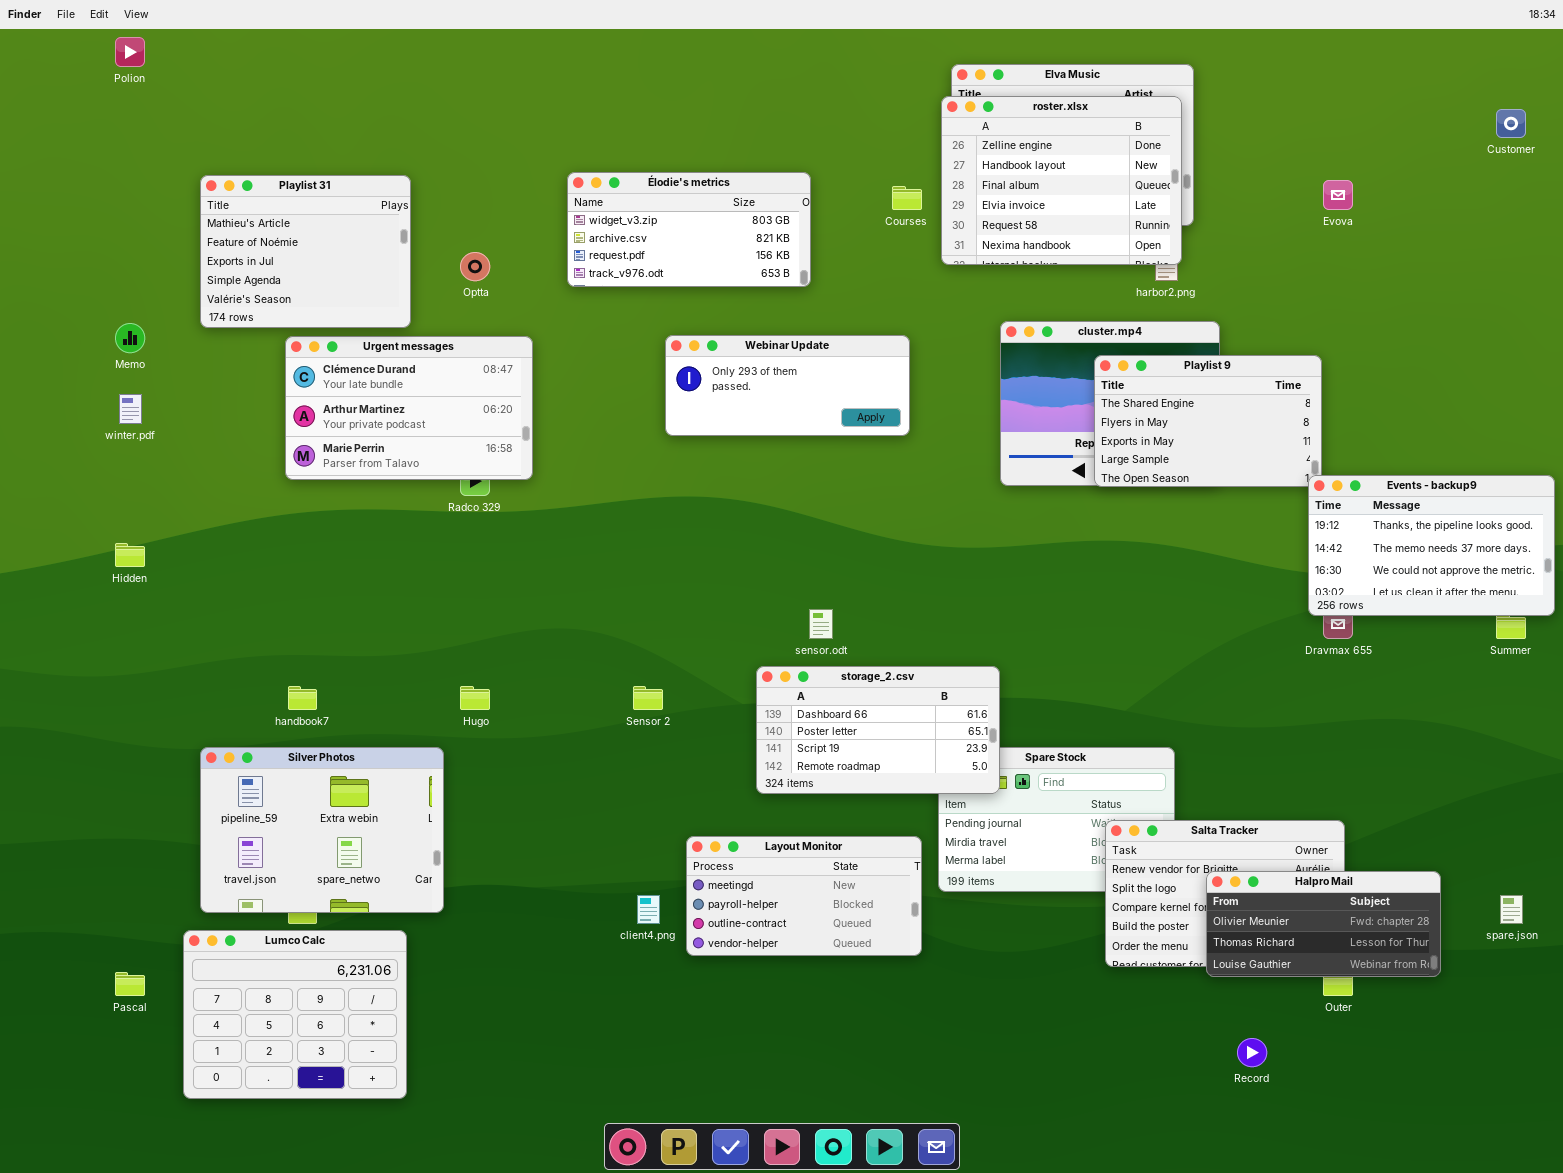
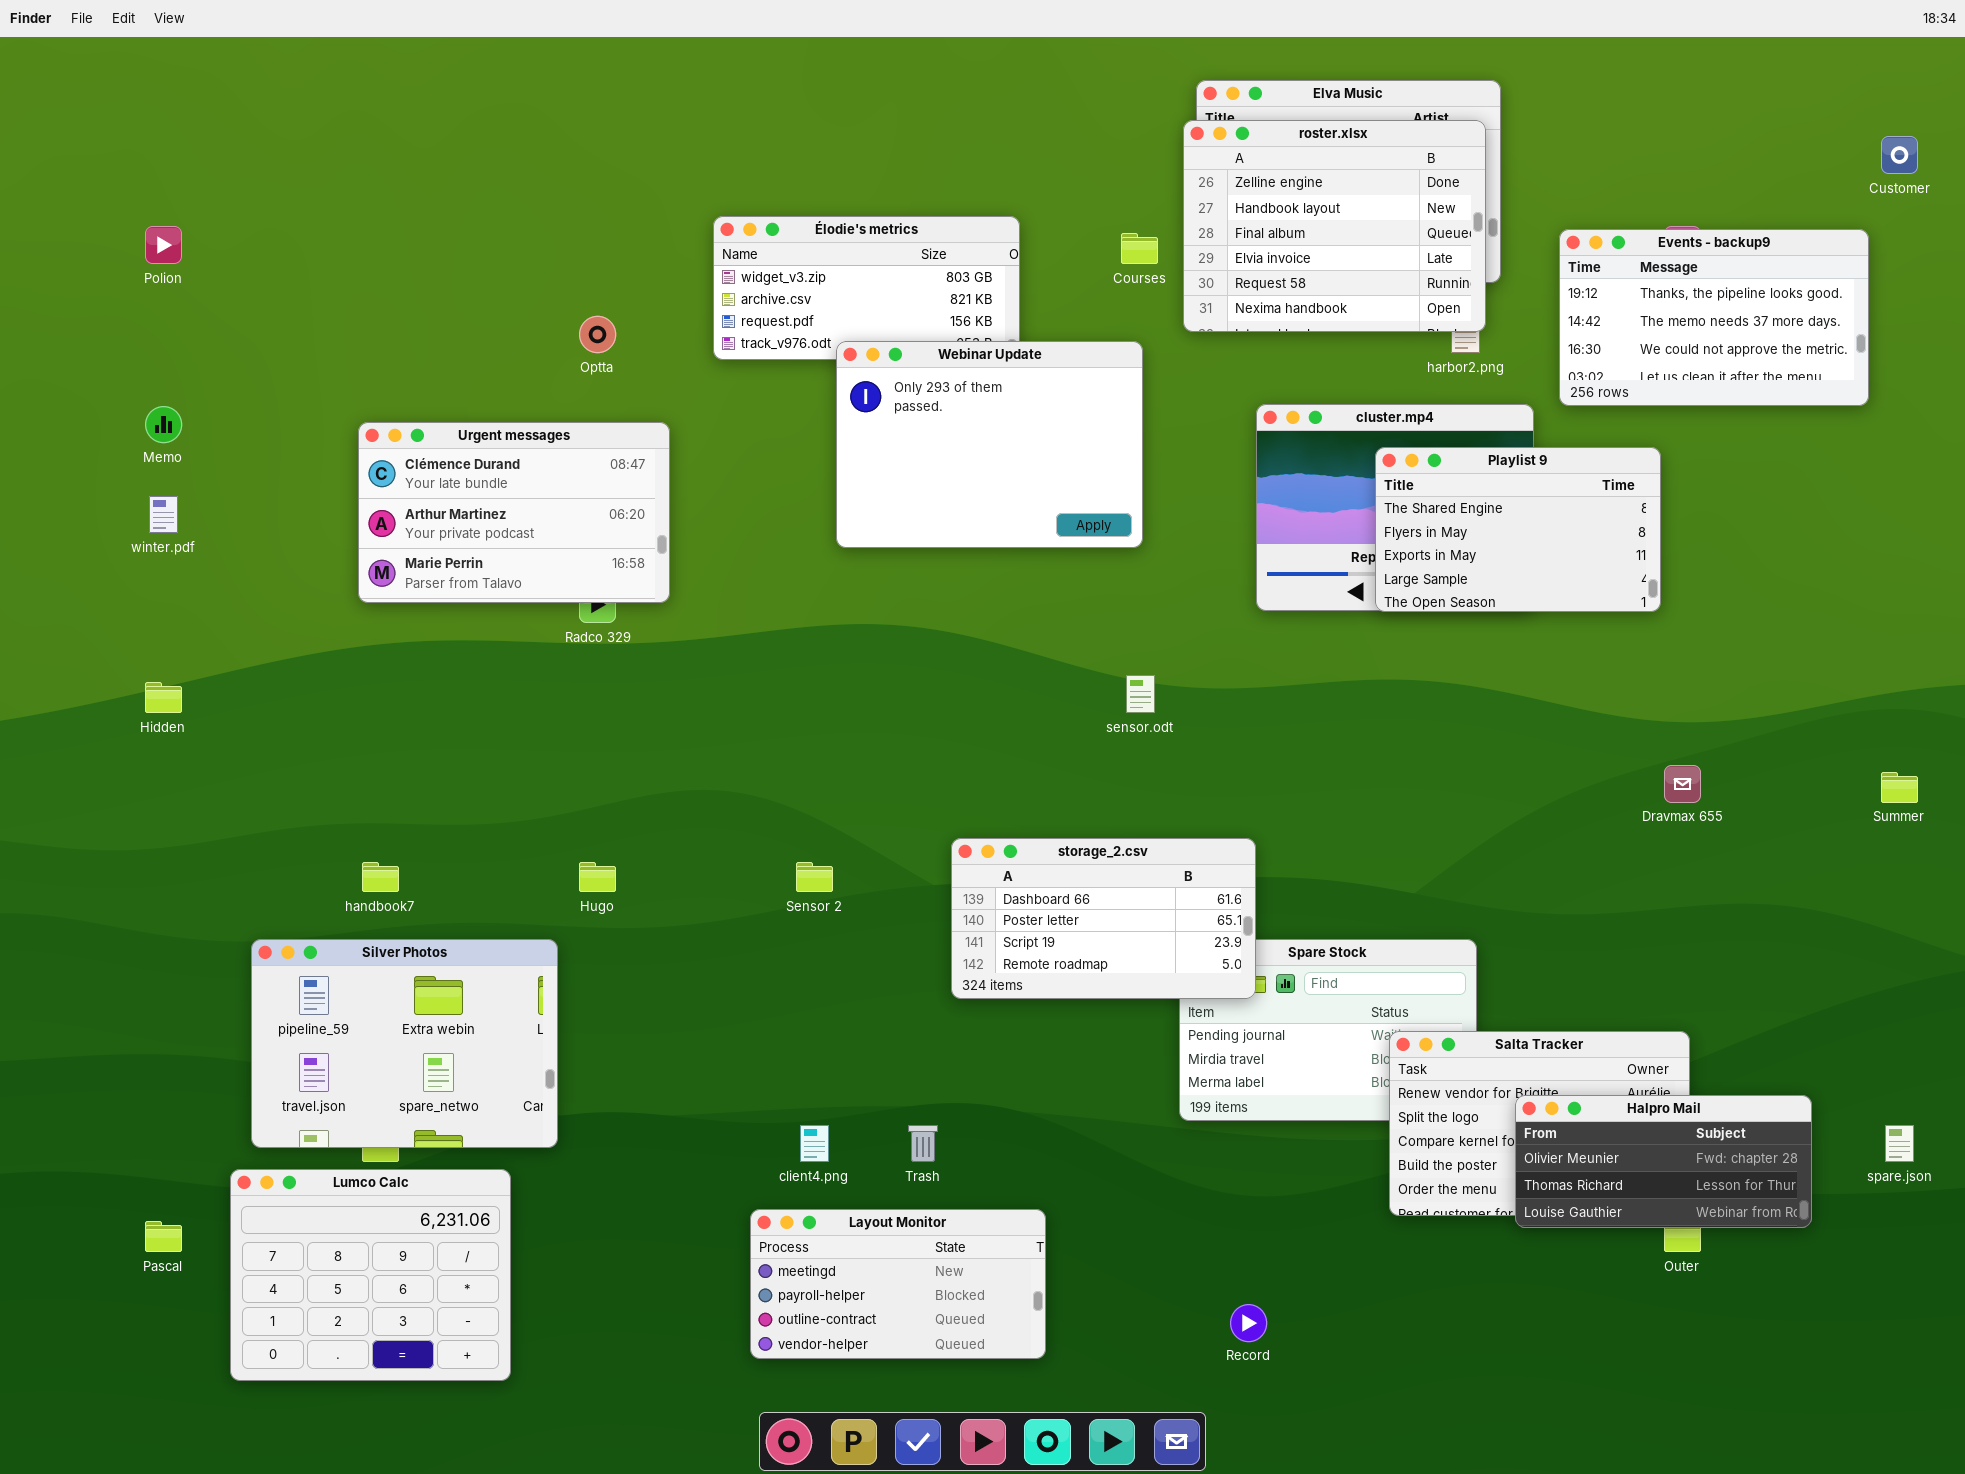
Polion: [115,37,145,67] -> [145,226,182,264], moved
Playlist 31: [200,175,411,328] -> none, closed
Webinar Update: [665,335,910,436] -> [836,341,1143,548], resized
Events - backup9: [1308,475,1555,616] -> [1559,229,1869,406], moved
sensor.odt: [809,609,833,639] -> [1126,675,1155,713], moved
Layout Monitor: [686,836,922,956] -> [750,1209,1046,1359], moved
Record: [1237,1038,1267,1067] -> [1230,1304,1267,1342], moved

